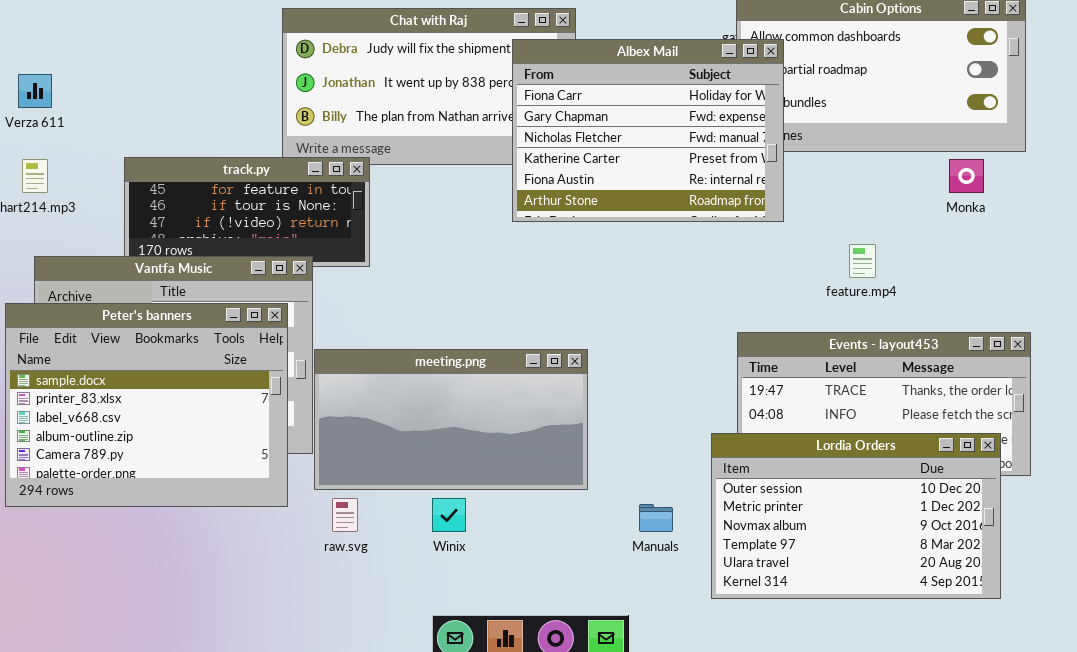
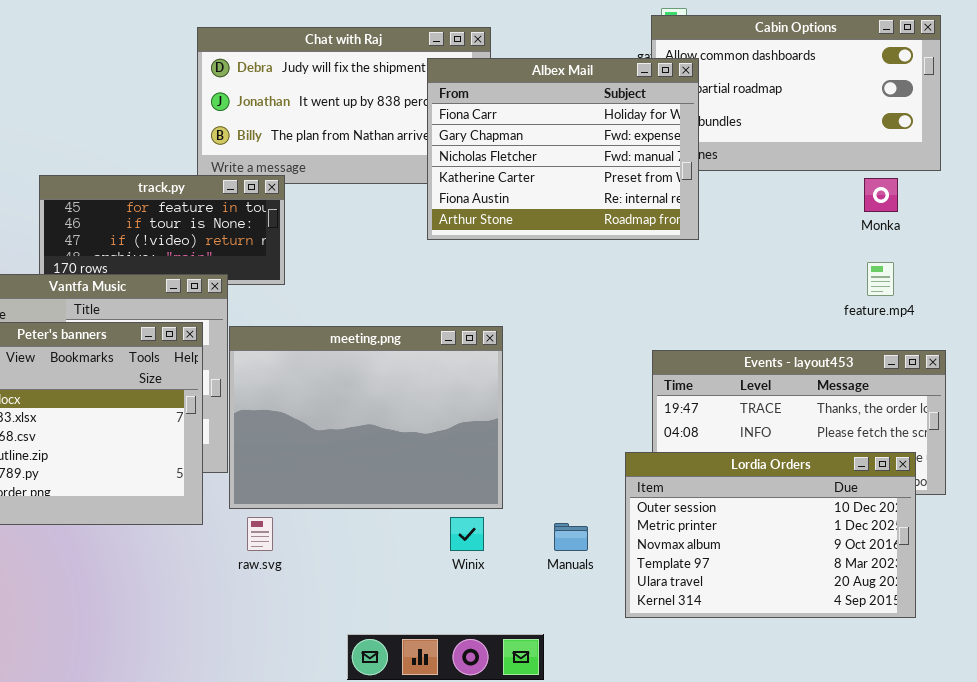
feature.mp4: [849,244,876,278] -> [867,262,894,296], moved
meeting.png: [314,349,588,490] -> [229,326,503,509], resized
Winix: [432,498,466,532] -> [450,517,484,551], moved

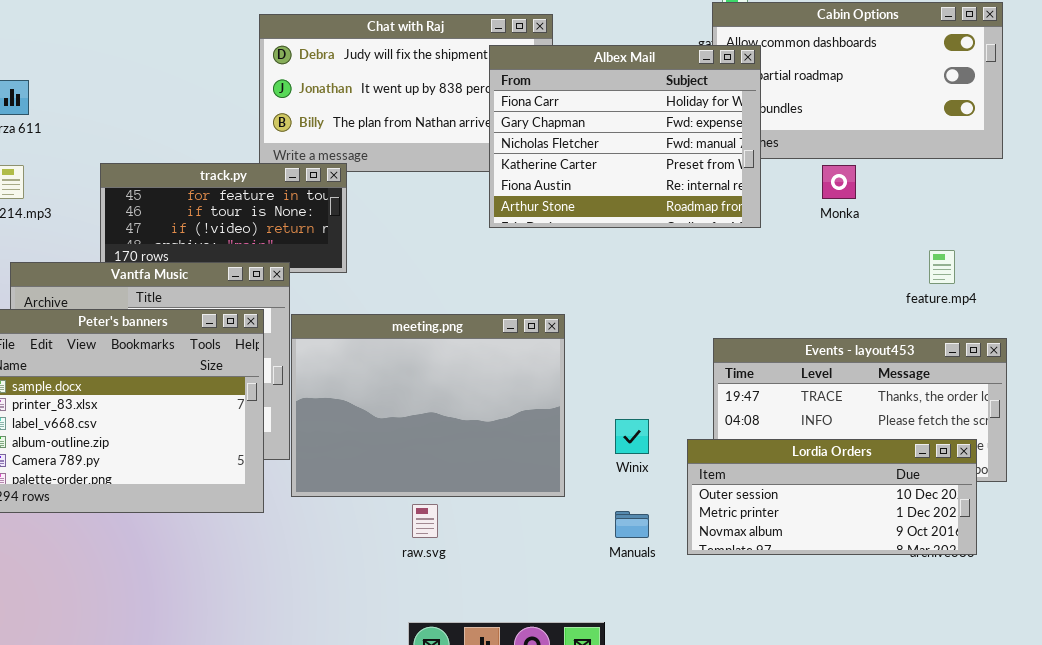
Monka: [864,178,898,212] -> [822,165,856,199], moved
Lordia Orders: [625,452,916,618] -> [687,439,977,555], resized
raw.svg: [247,517,273,551] -> [412,504,438,538], moved
Winix: [450,517,484,551] -> [615,419,649,454], moved

